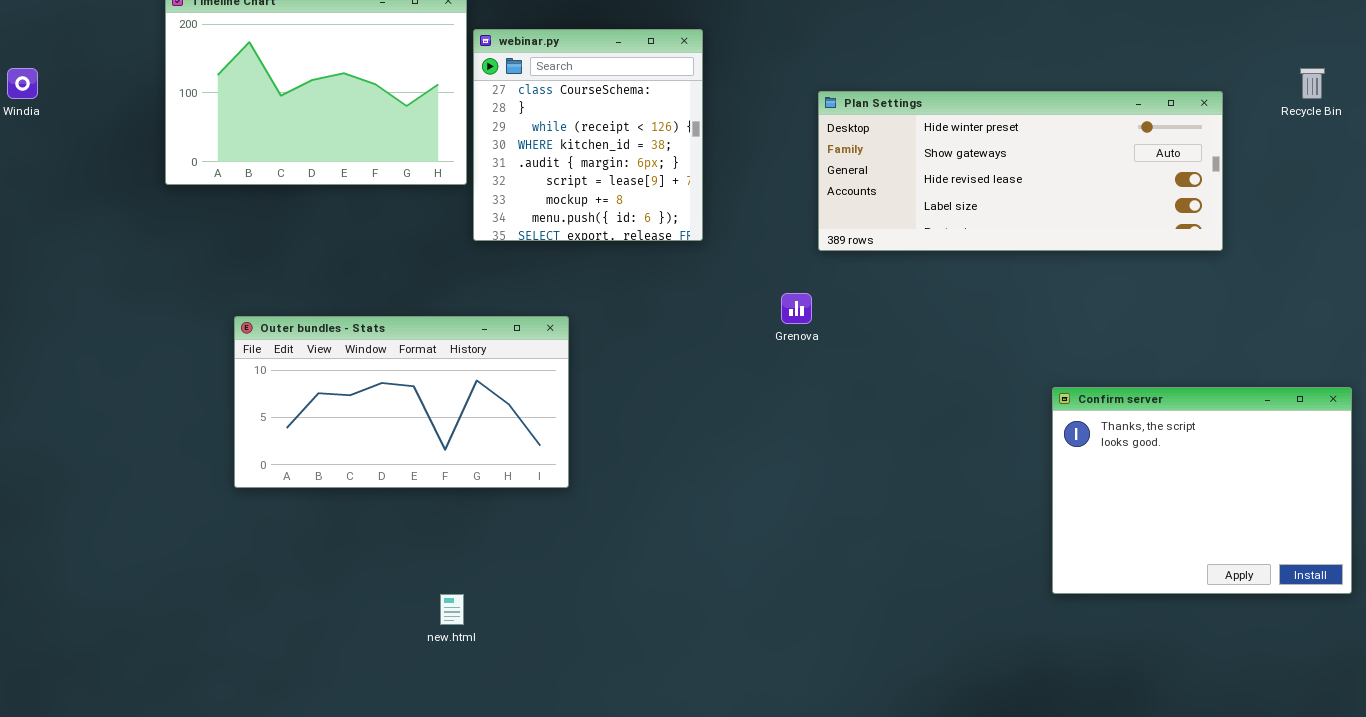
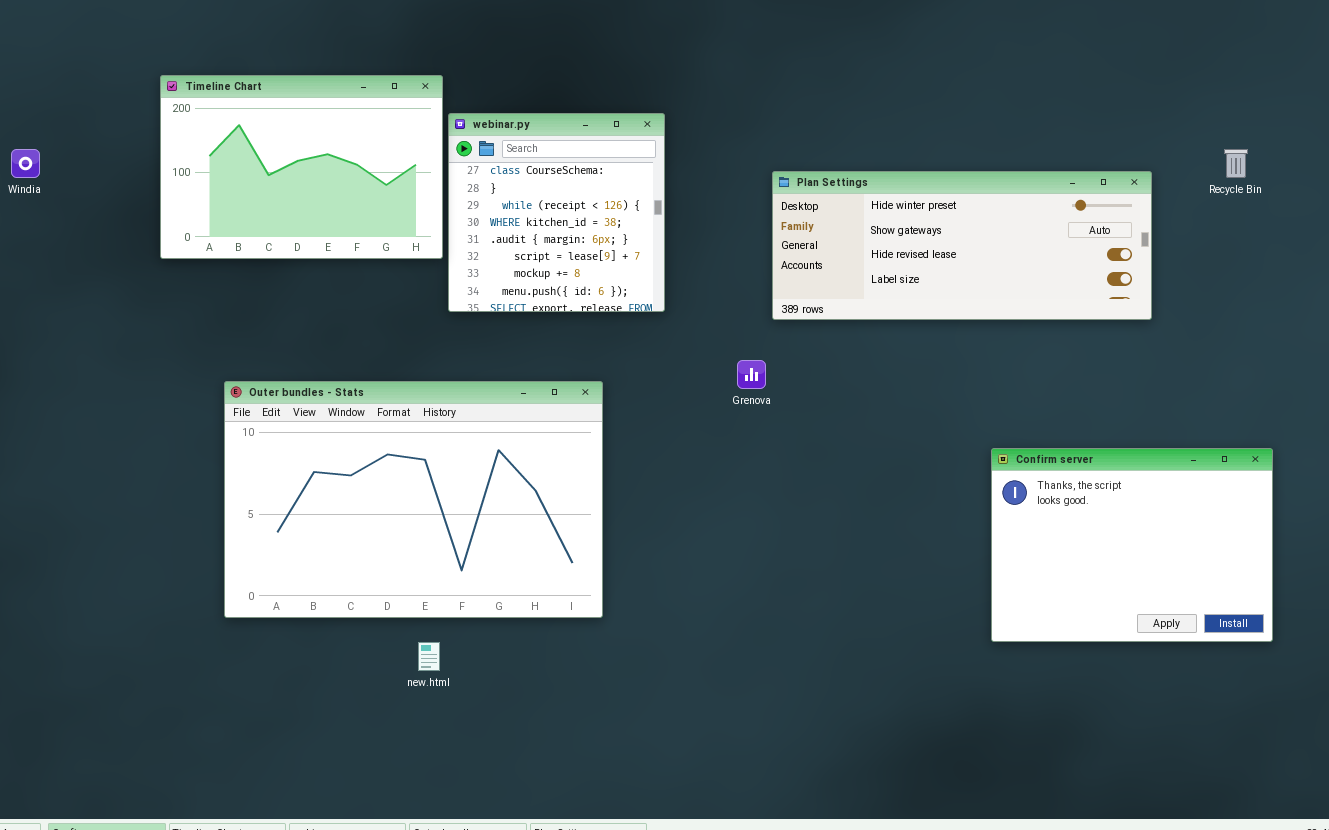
Outer bundles - Stats: [234,316,569,488] -> [224,381,603,618], resized

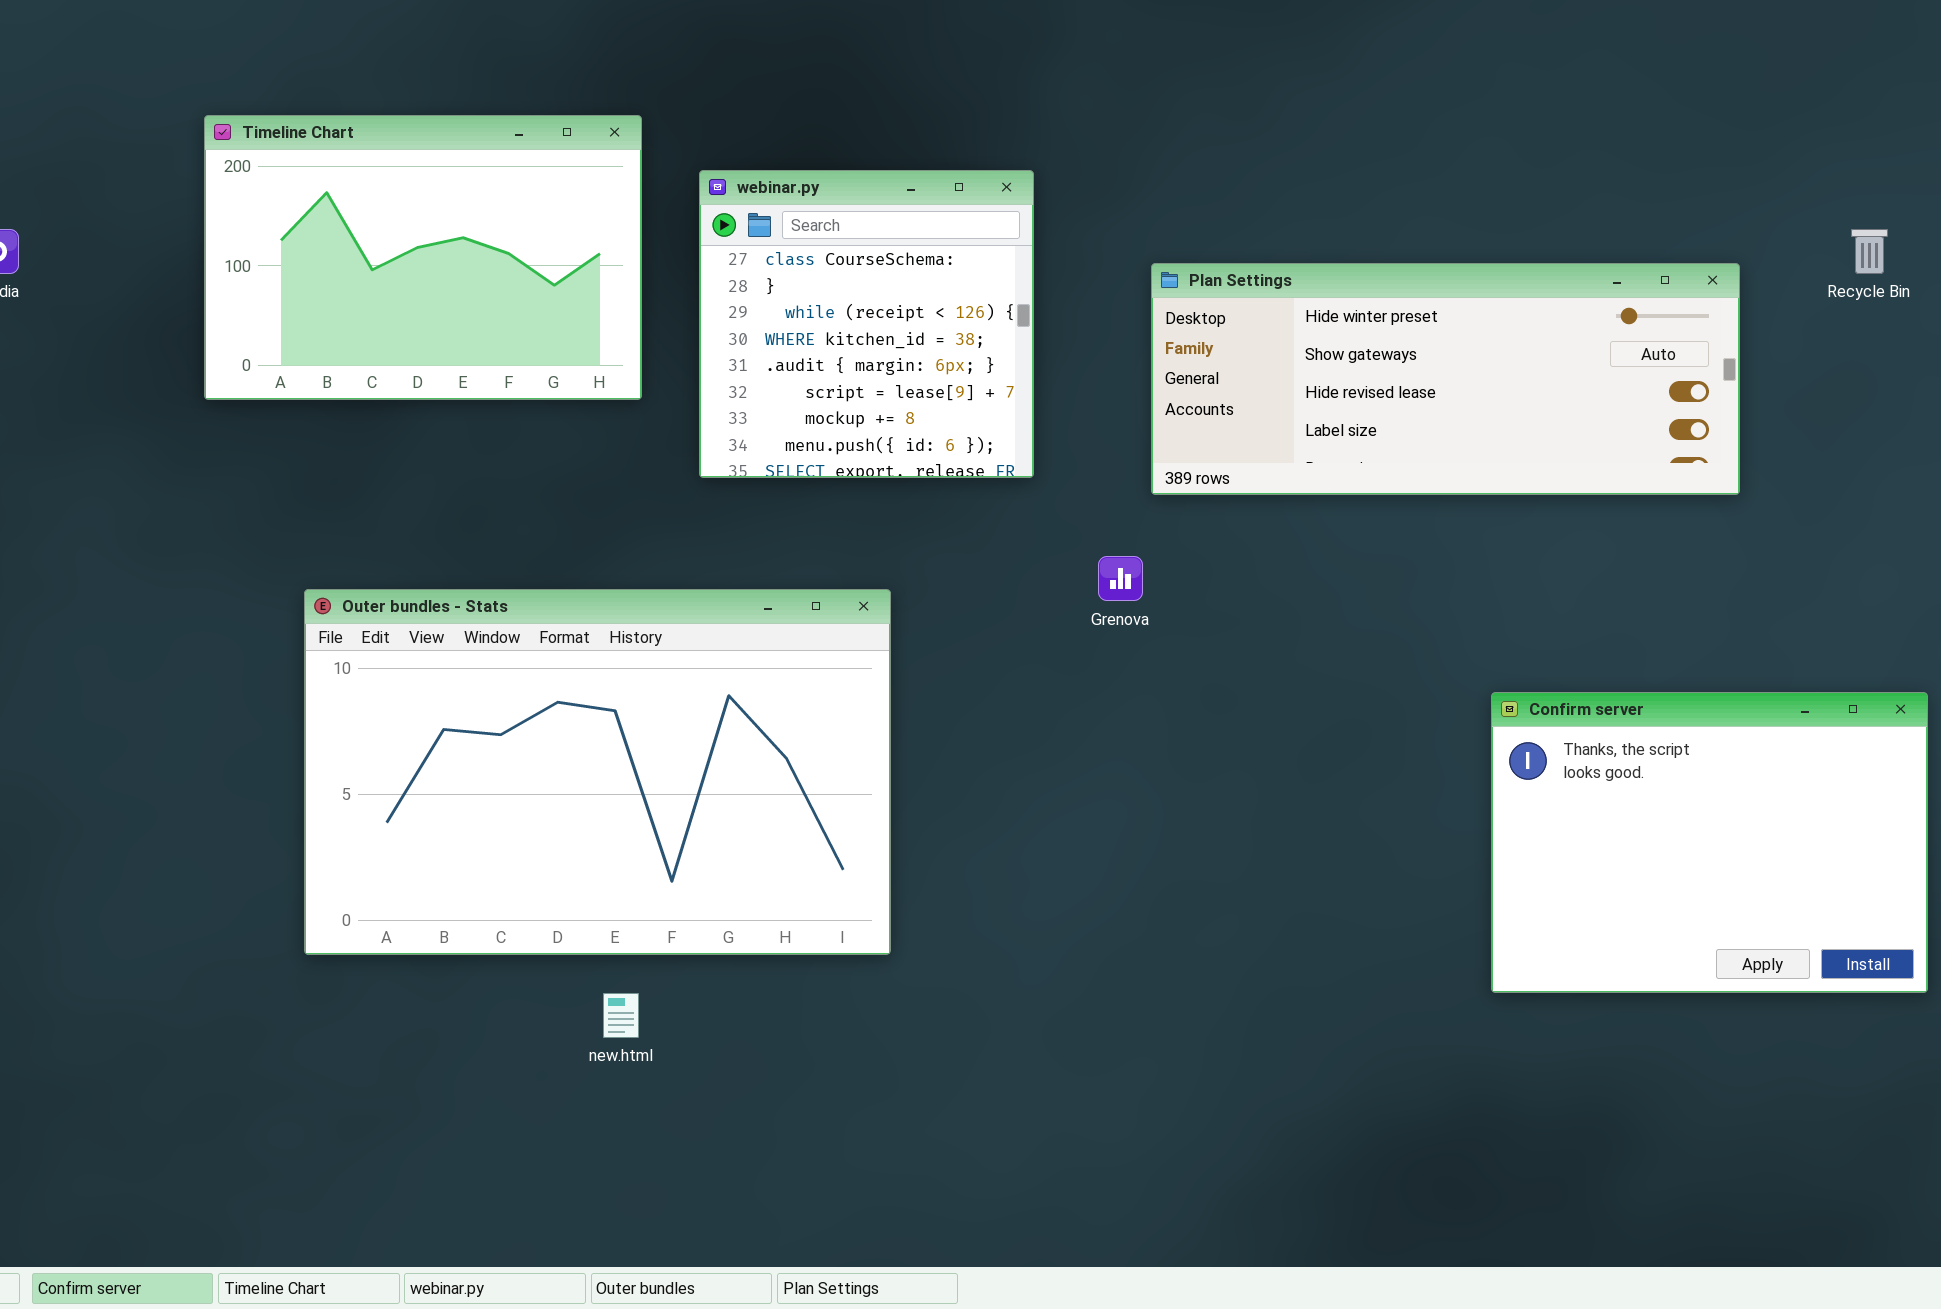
webinar.py: [448,113,665,312] -> [699,170,1034,478], moved

